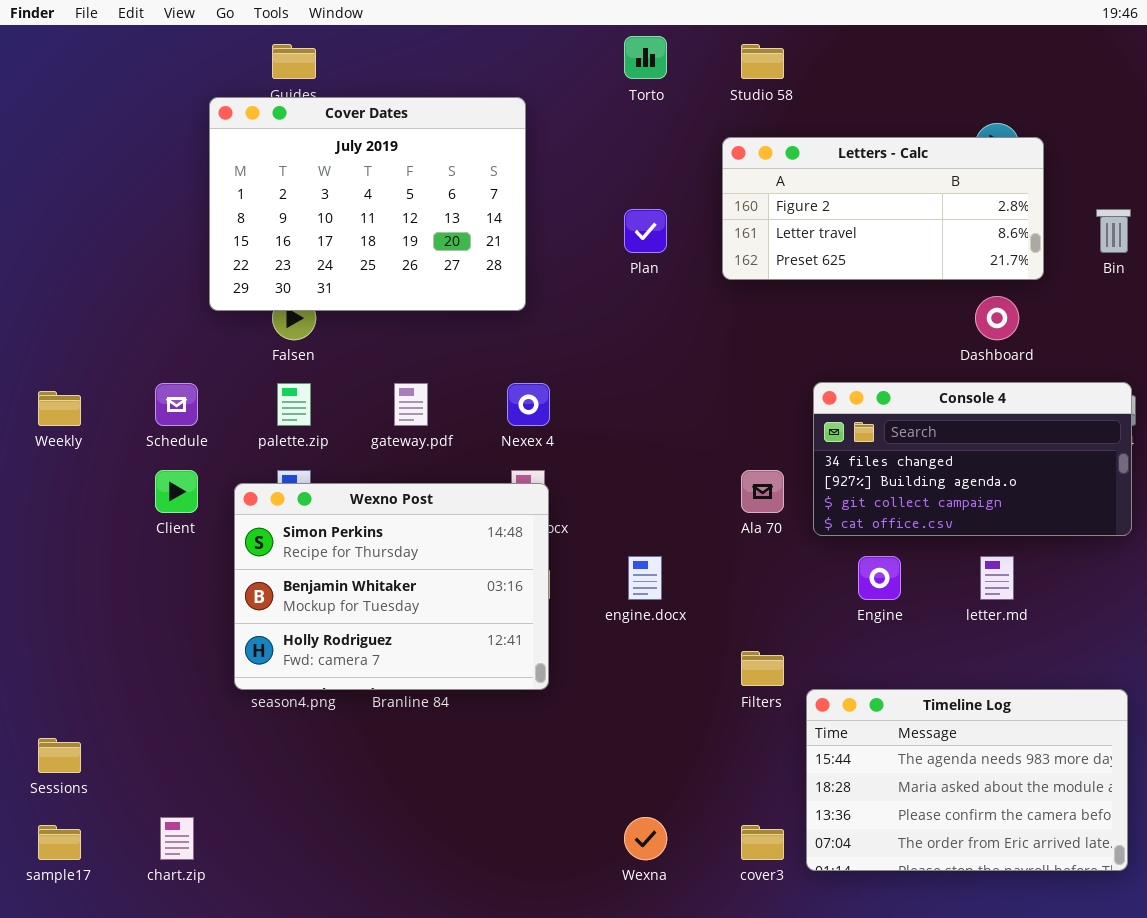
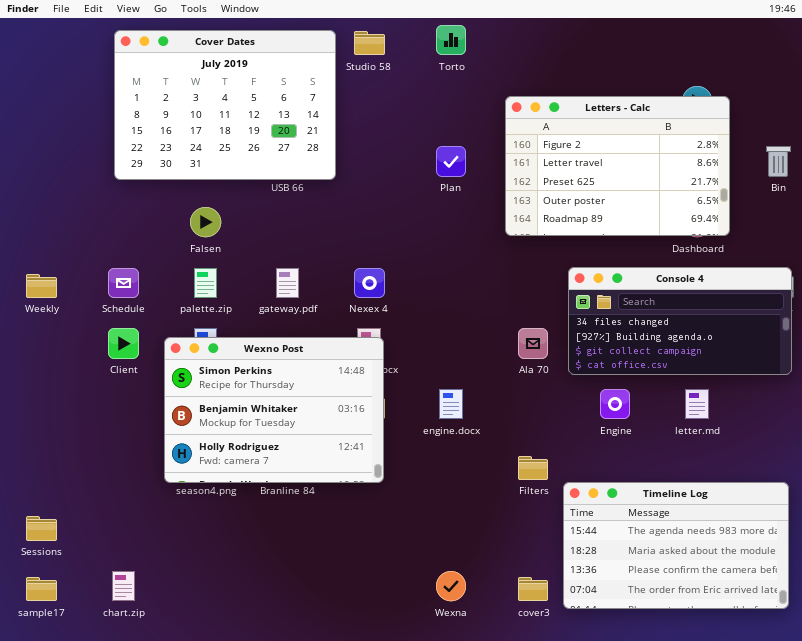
Studio 58: [741,44,784,79] -> [354,31,385,55], moved
Cover Dates: [209,97,526,311] -> [114,30,336,180], moved
Letters - Calc: [722,137,1044,280] -> [505,96,730,236], resized

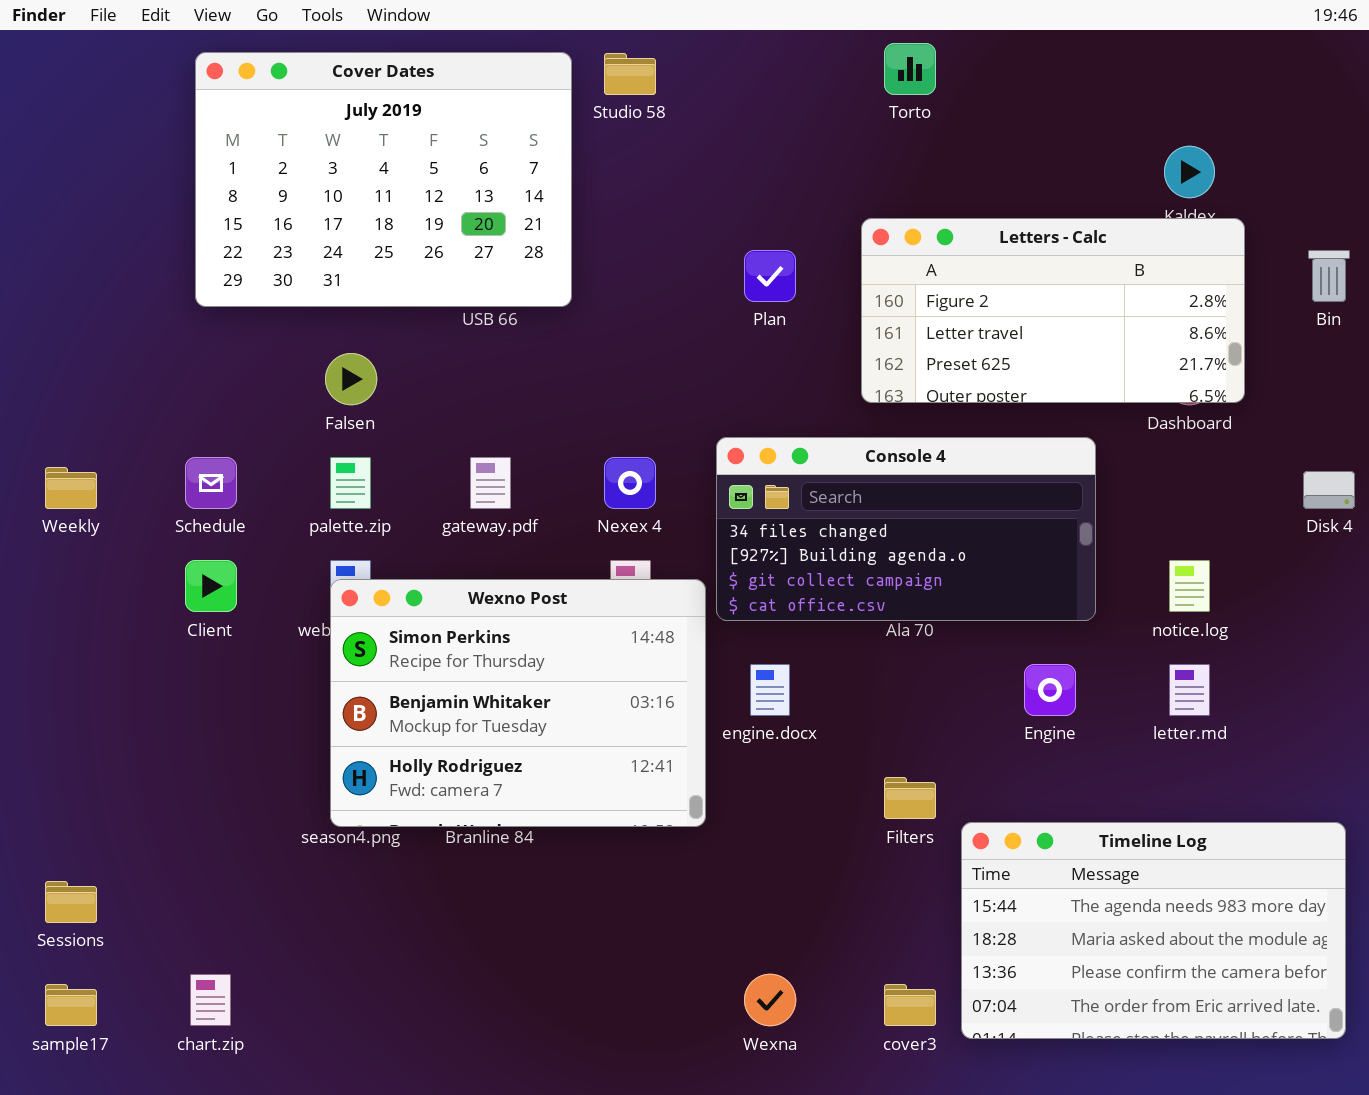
Torto: [436,25,466,55] -> [884,43,936,95], moved
Letters - Calc: [505,96,730,236] -> [861,218,1245,403], resized
Console 4: [568,267,792,375] -> [716,437,1096,621], moved
Wexno Post: [164,337,384,483] -> [330,579,706,827], moved

